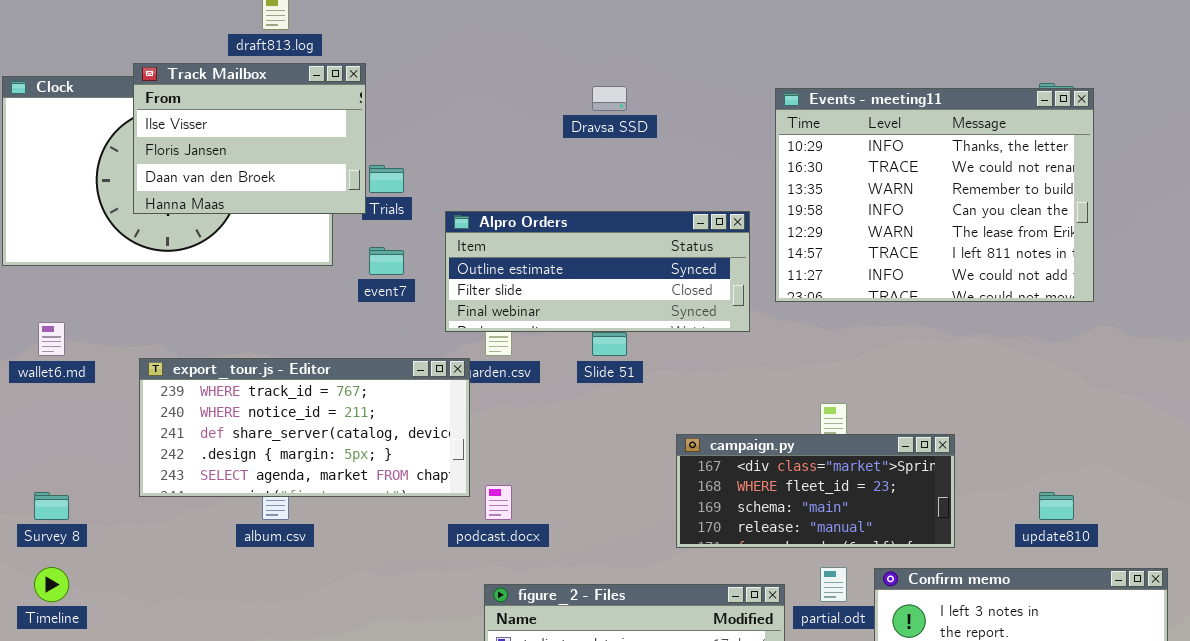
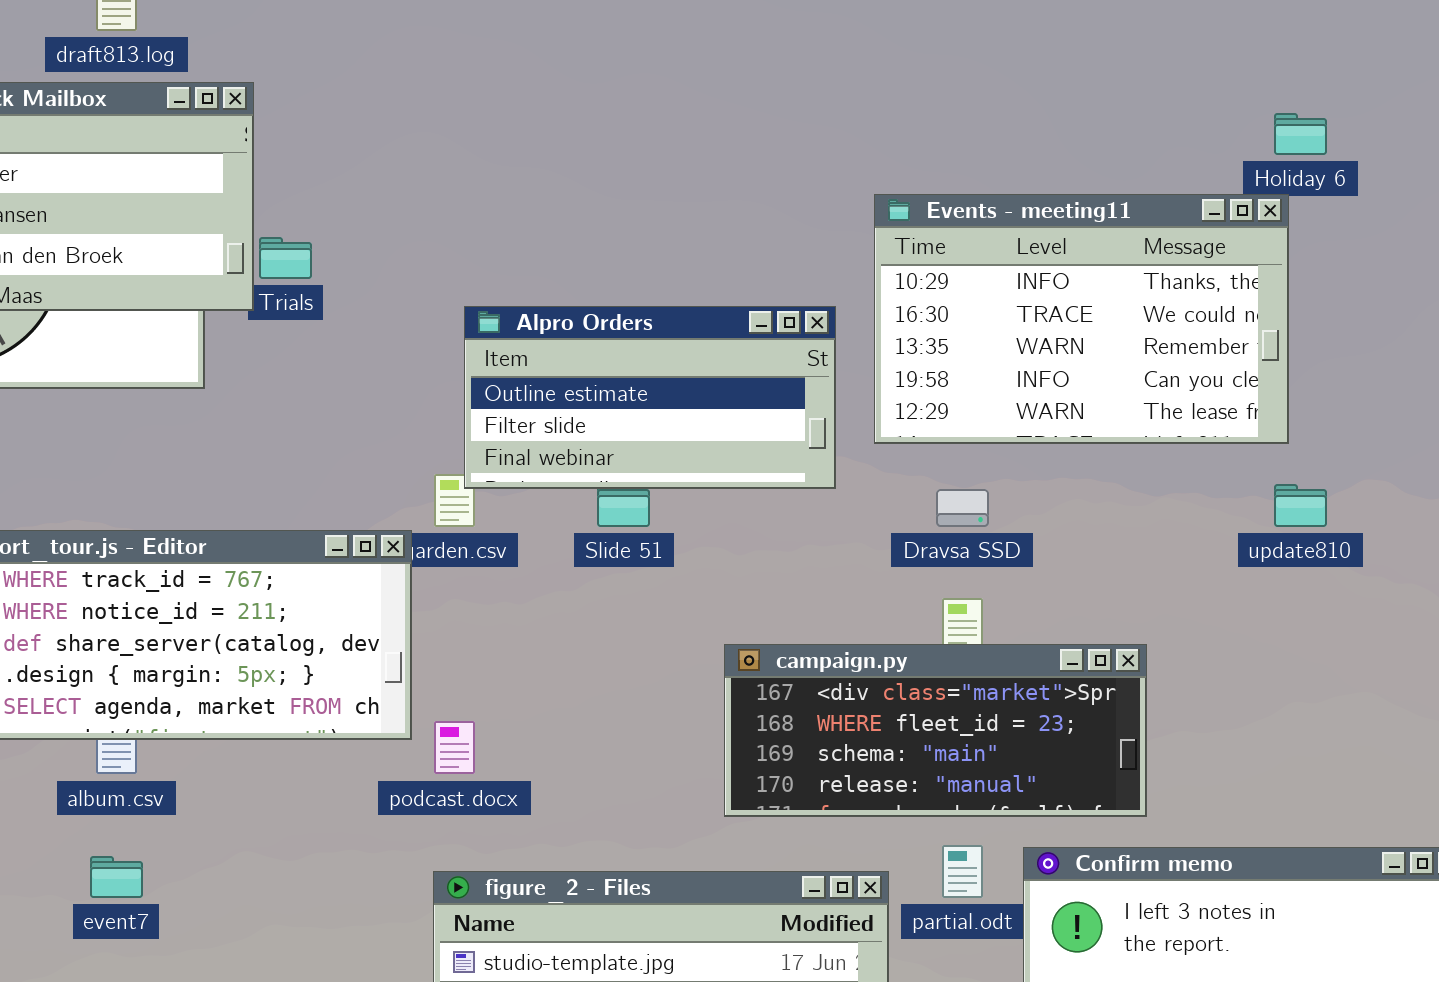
Dravsa SSD: [592,86,627,111] -> [936,489,989,527], moved
Events - meeting11: [775,88,1094,302] -> [874,194,1289,444], resized
Alpro Orders: [445,211,750,332] -> [464,306,836,489], resized
event7: [369,247,404,275] -> [90,856,143,898], moved
update810: [1039,492,1074,520] -> [1274,484,1327,527], moved

